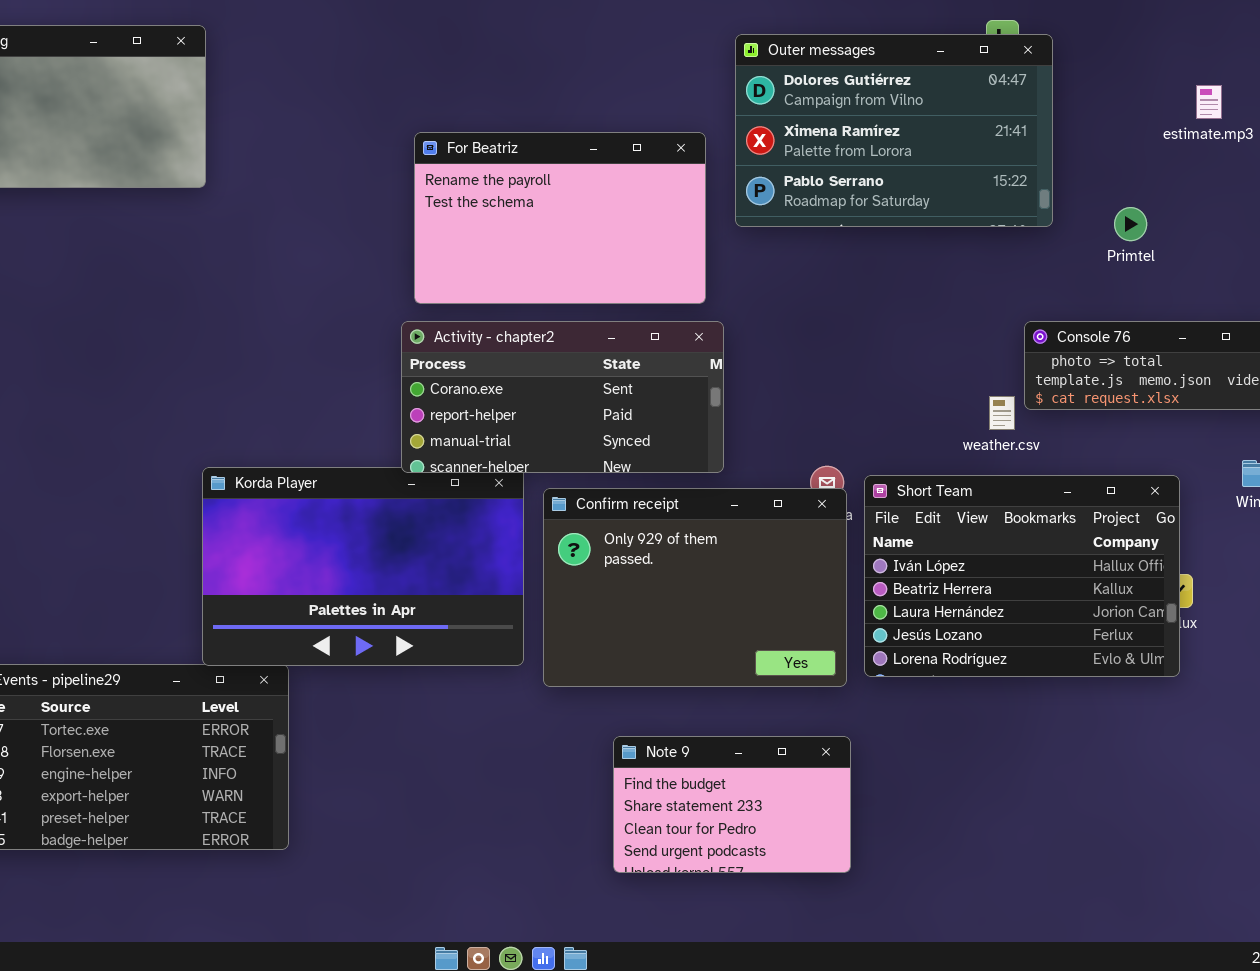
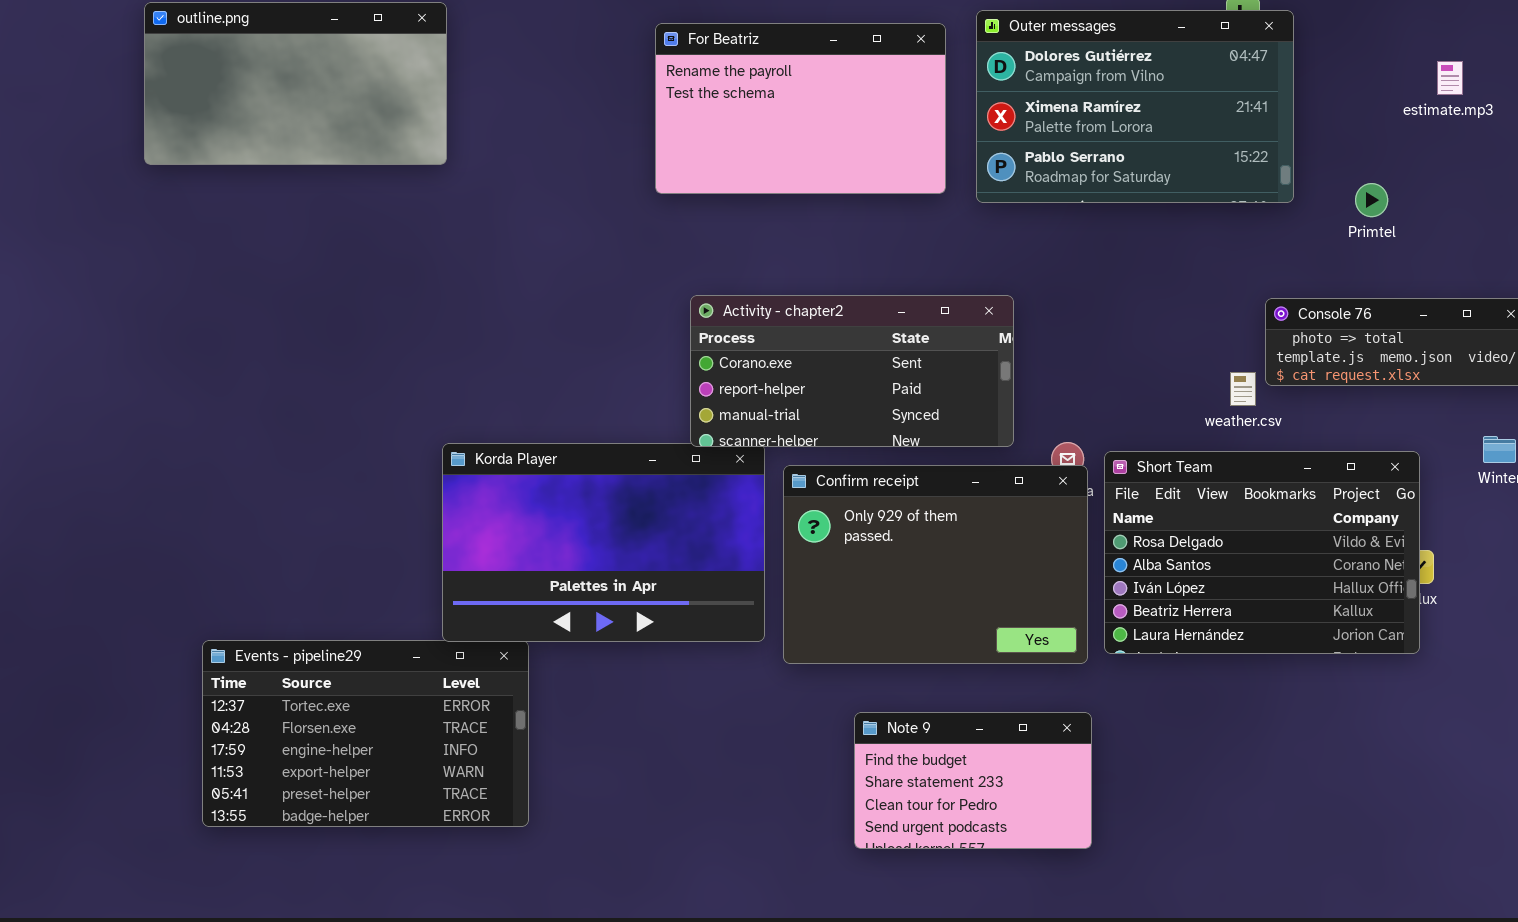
For Beatriz: [414,132,706,304] -> [655,23,946,194], moved
Activity - chapter2: [401,321,724,473] -> [690,295,1014,447], moved
Short Team: [864,475,1180,677] -> [1104,451,1420,654], scrolled up 2 rows

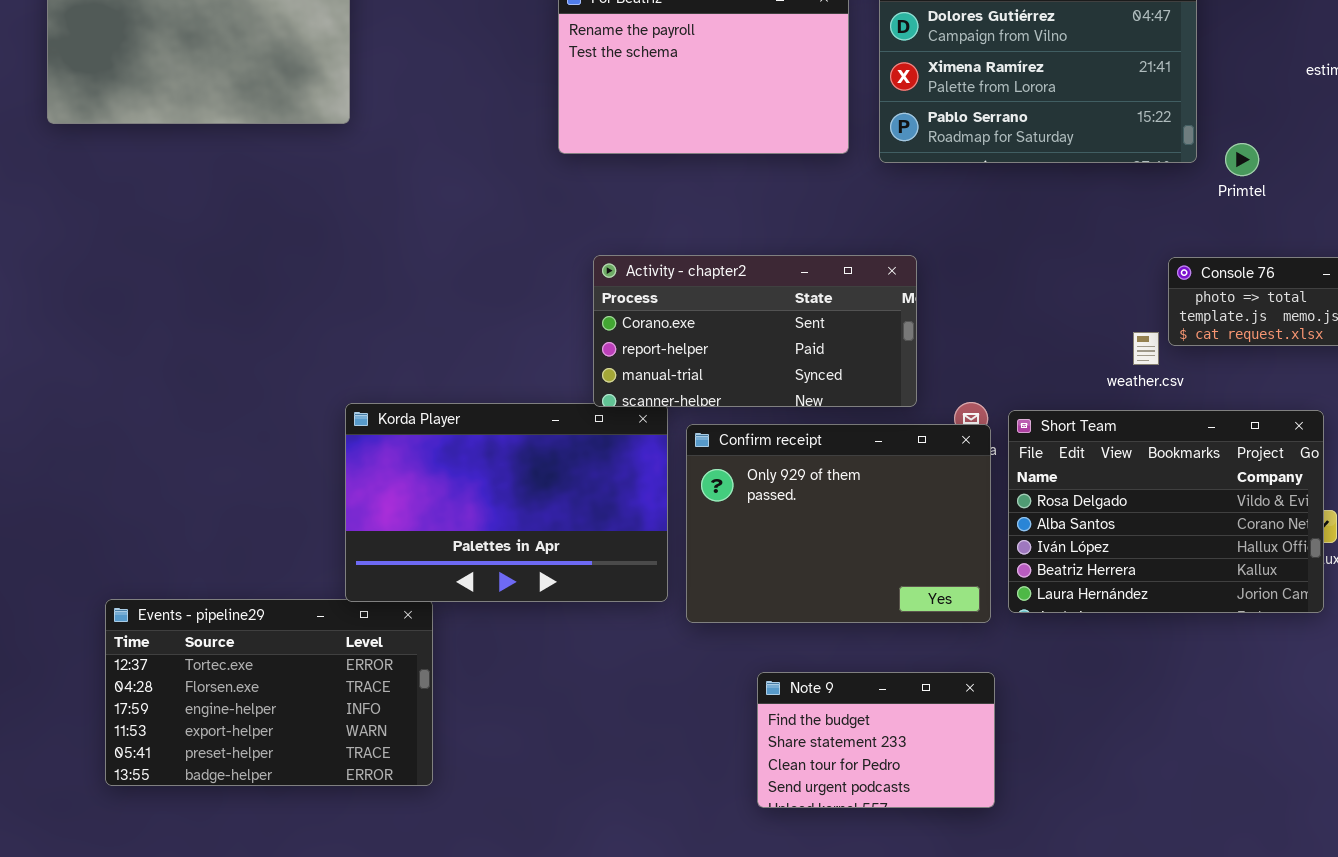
Primtel: [1355,183,1388,217] -> [1225,143,1259,176], moved

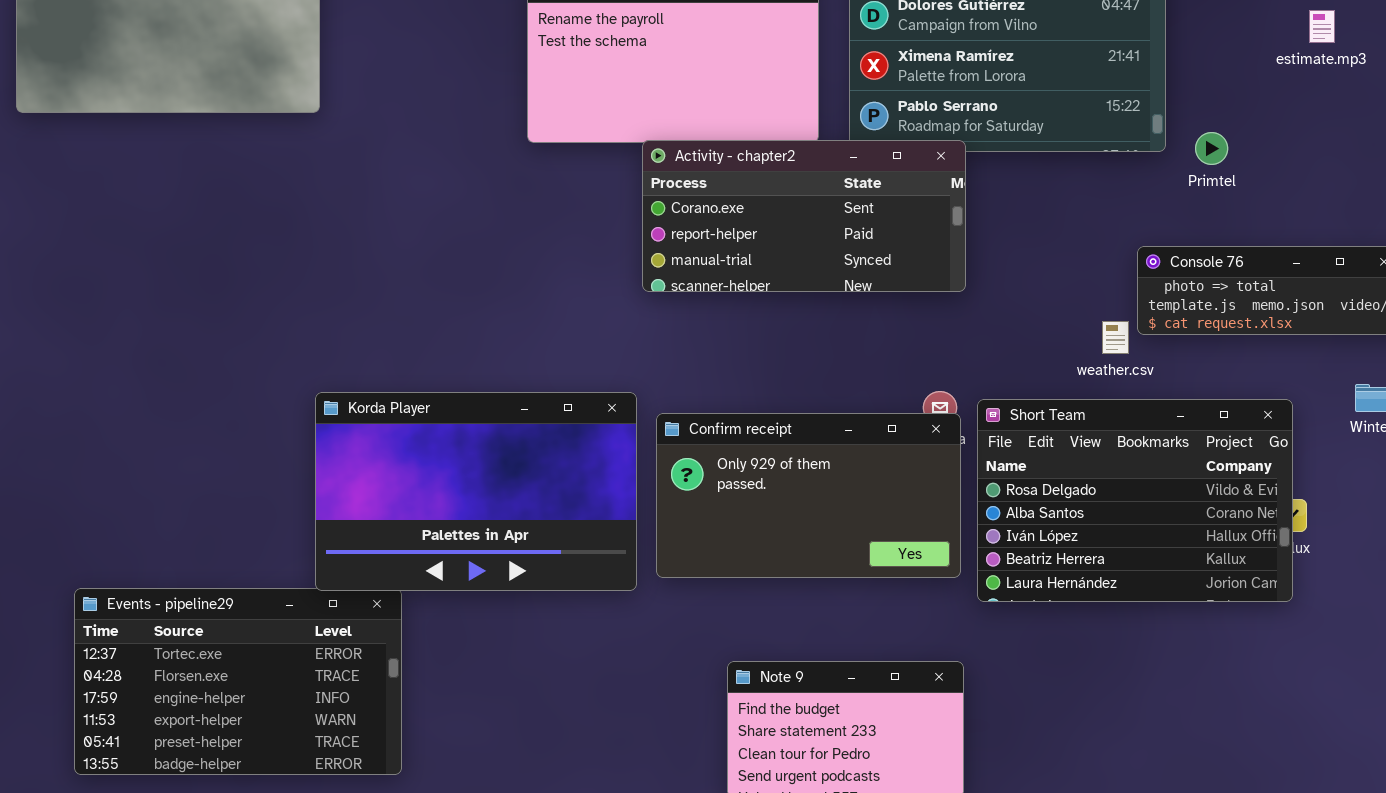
Activity - chapter2: [593,255,917,407] -> [642,140,966,292], moved
Confirm receipt: [686,424,991,623] -> [656,413,961,578], resized

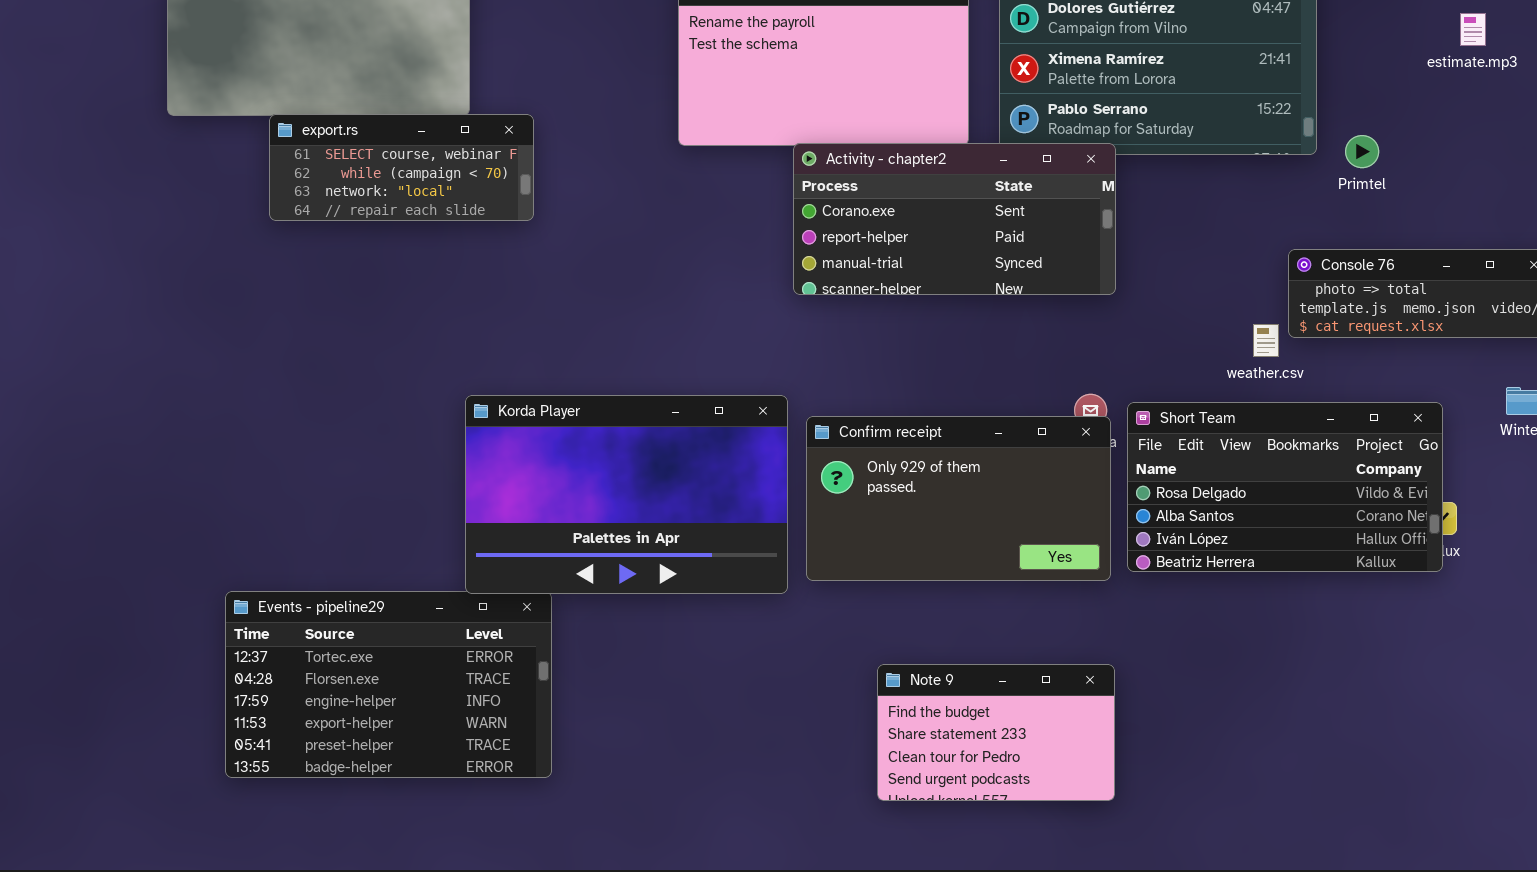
export.rs: none -> [269,114,534,221], opened
Short Team: [977,399,1293,602] -> [1127,402,1443,572], resized

